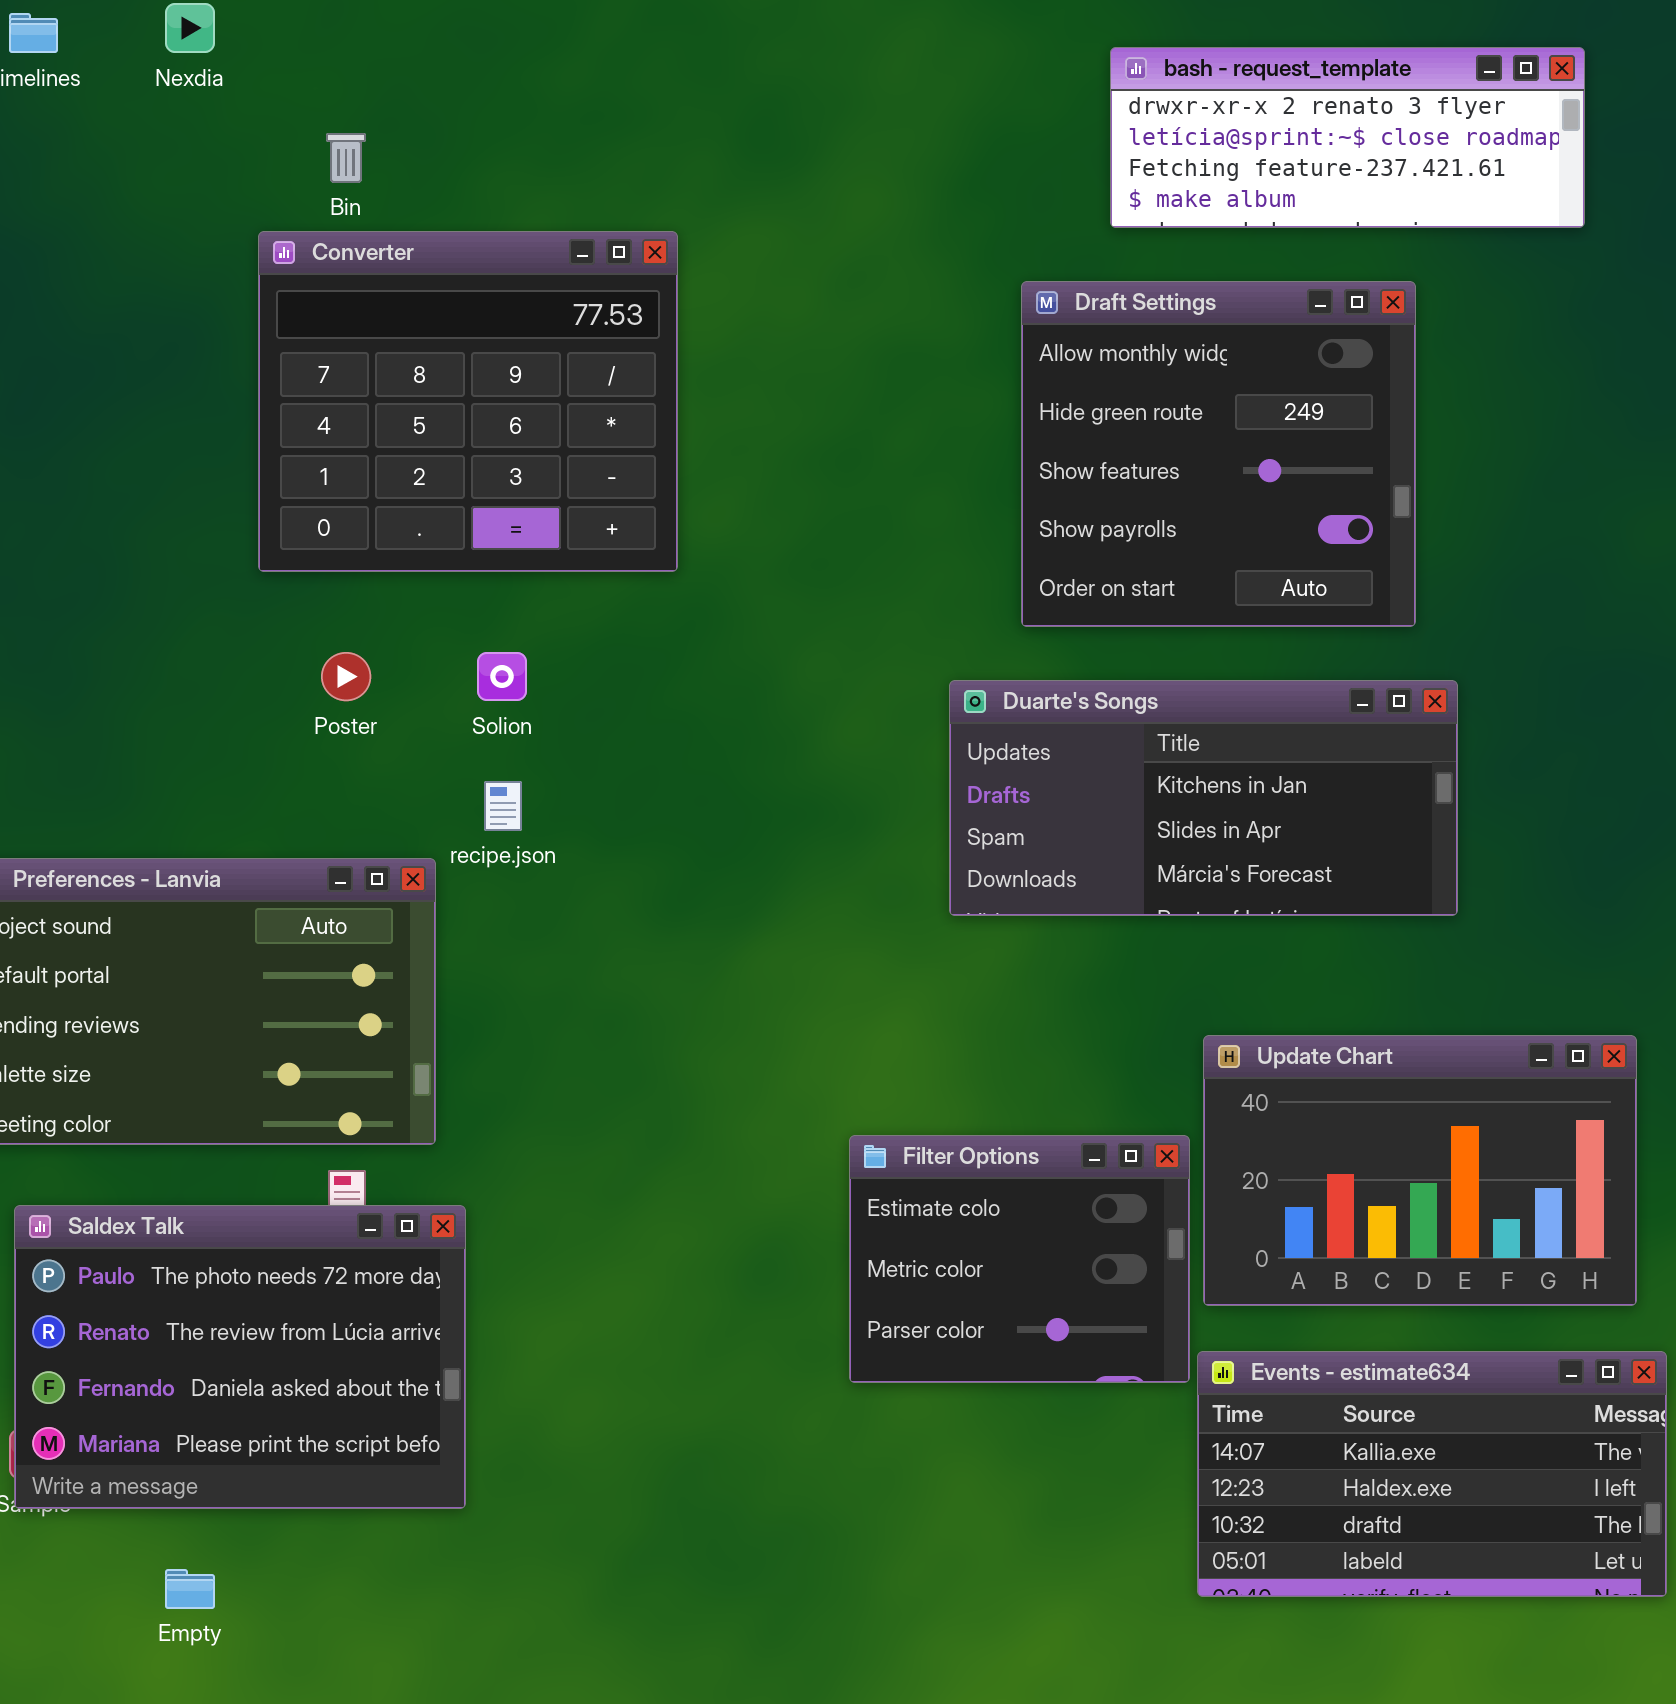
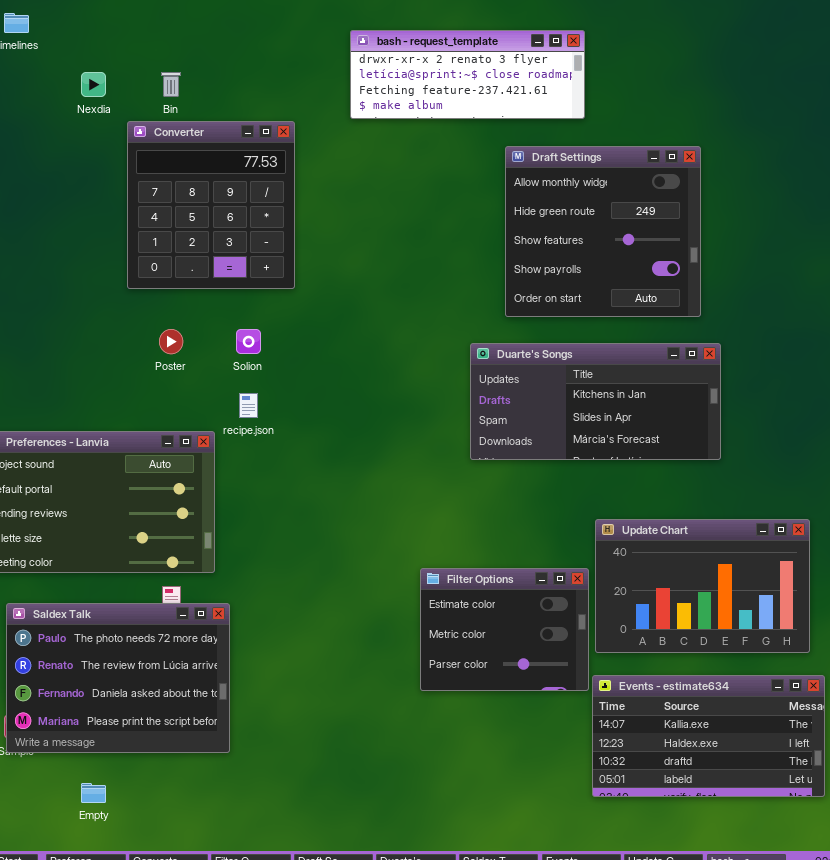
Nexdia: [165,3,215,53] -> [81,72,106,97], moved
bash - request_template: [1110,47,1585,228] -> [350,30,585,119], moved
Converter: [258,231,678,572] -> [127,121,295,289], resized

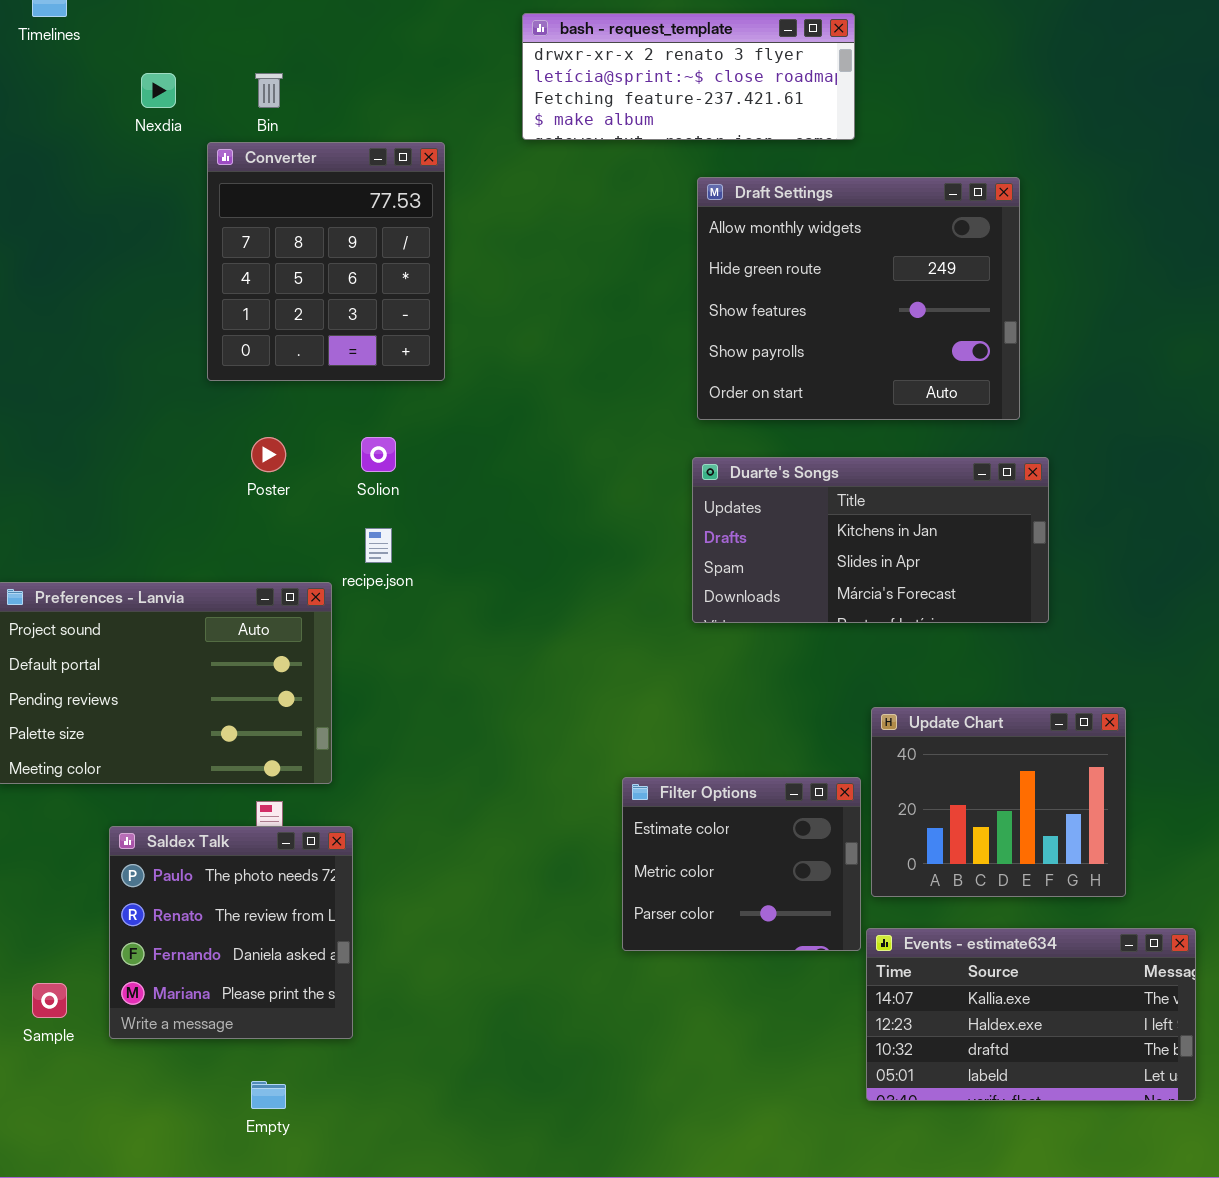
Draft Settings: [505,146,701,317] -> [697,177,1020,420], resized
Update Chart: [595,519,810,653] -> [871,707,1126,897], resized
Saldex Talk: [6,603,230,753] -> [109,826,353,1039], resized
Empty: [81,783,106,803] -> [251,1081,286,1109], moved

